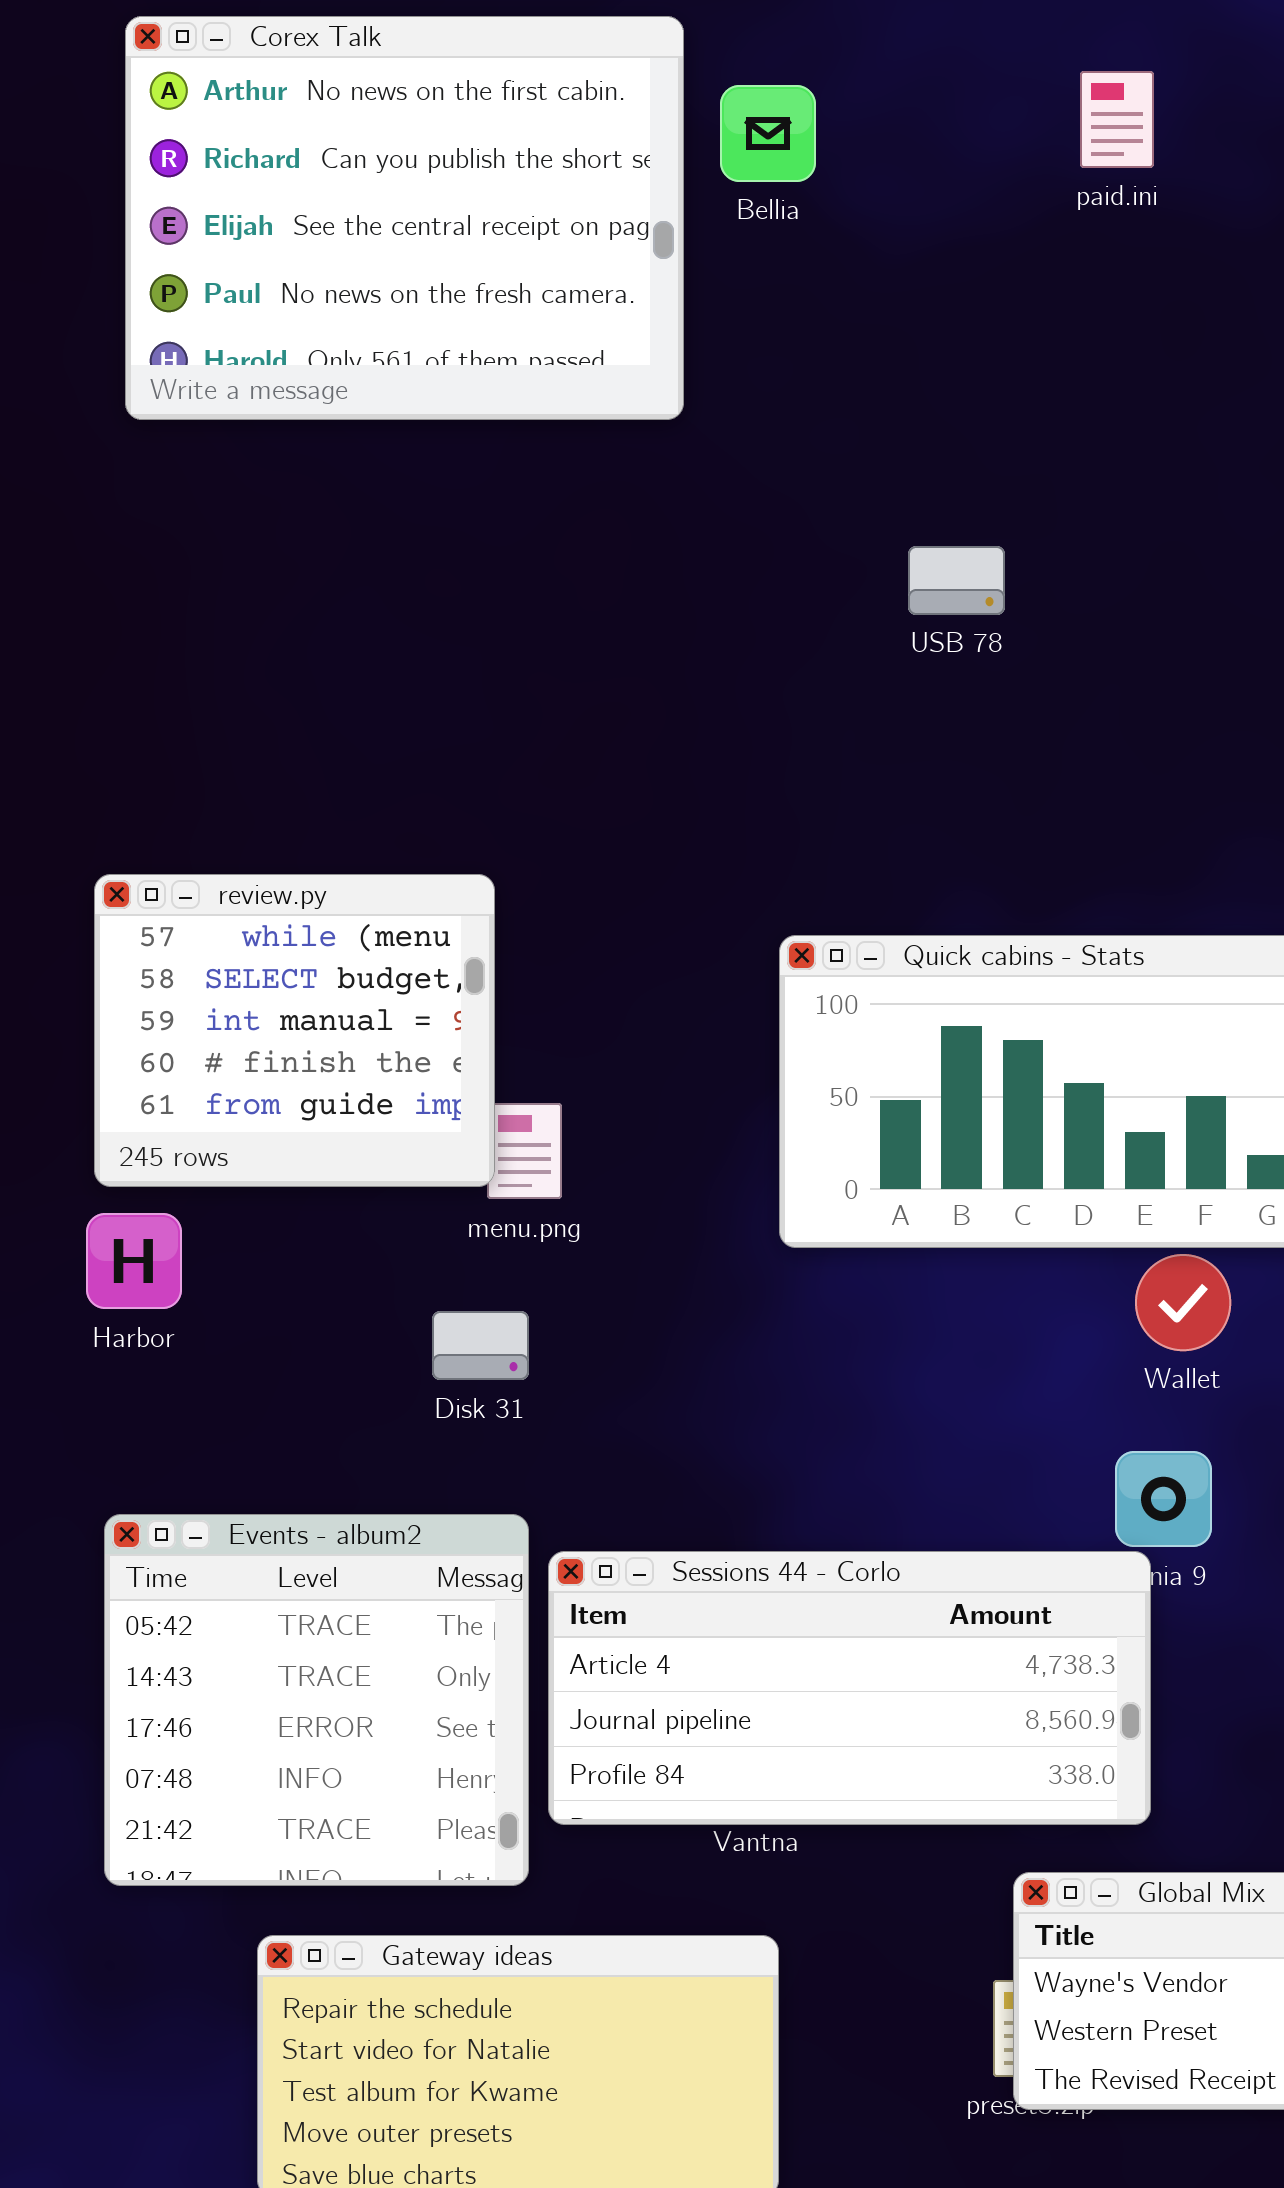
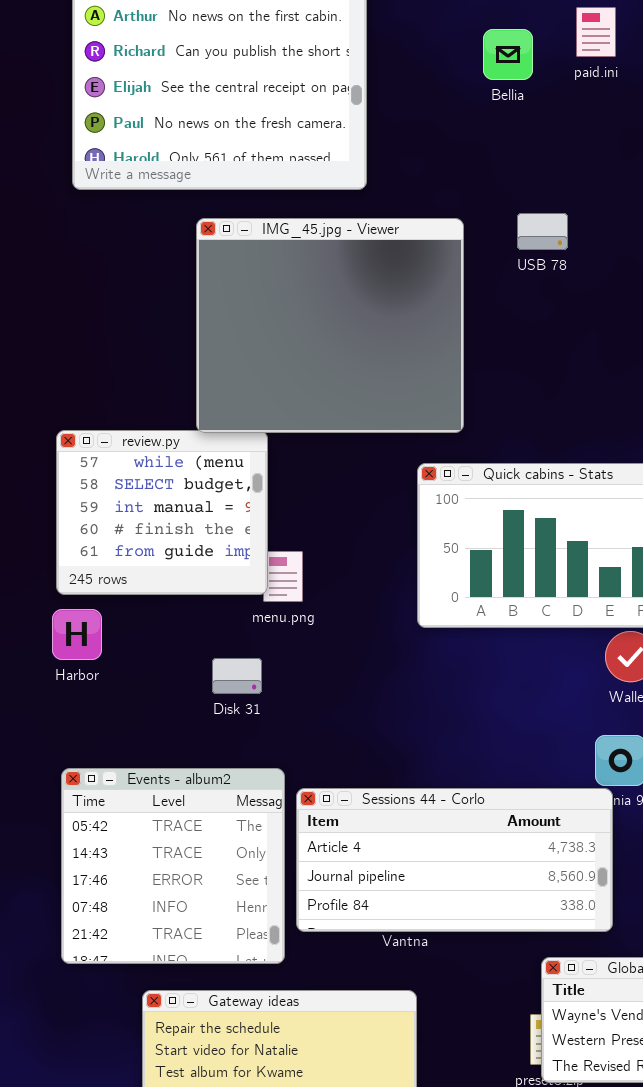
Bellia: [720,85,816,182] -> [483,29,533,80], moved
IMG_45.jpg - Viewer: none -> [196,218,464,433], opened
USB 78: [908,546,1005,615] -> [517,213,568,250], moved
Disk 31: [432,1311,529,1380] -> [212,658,262,694], moved

